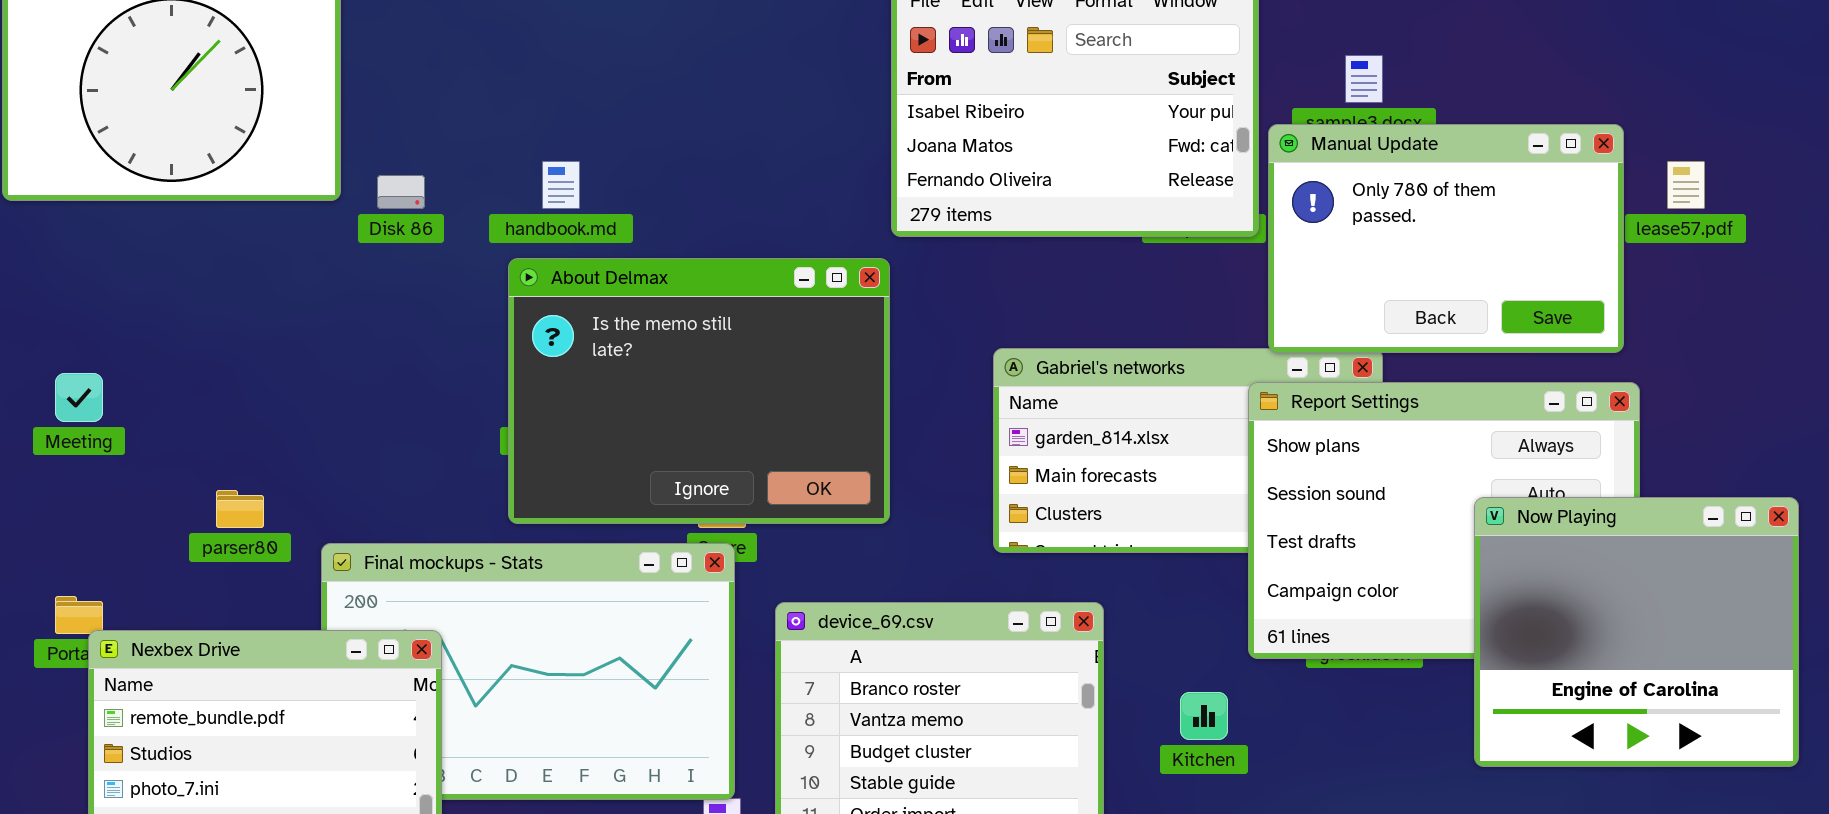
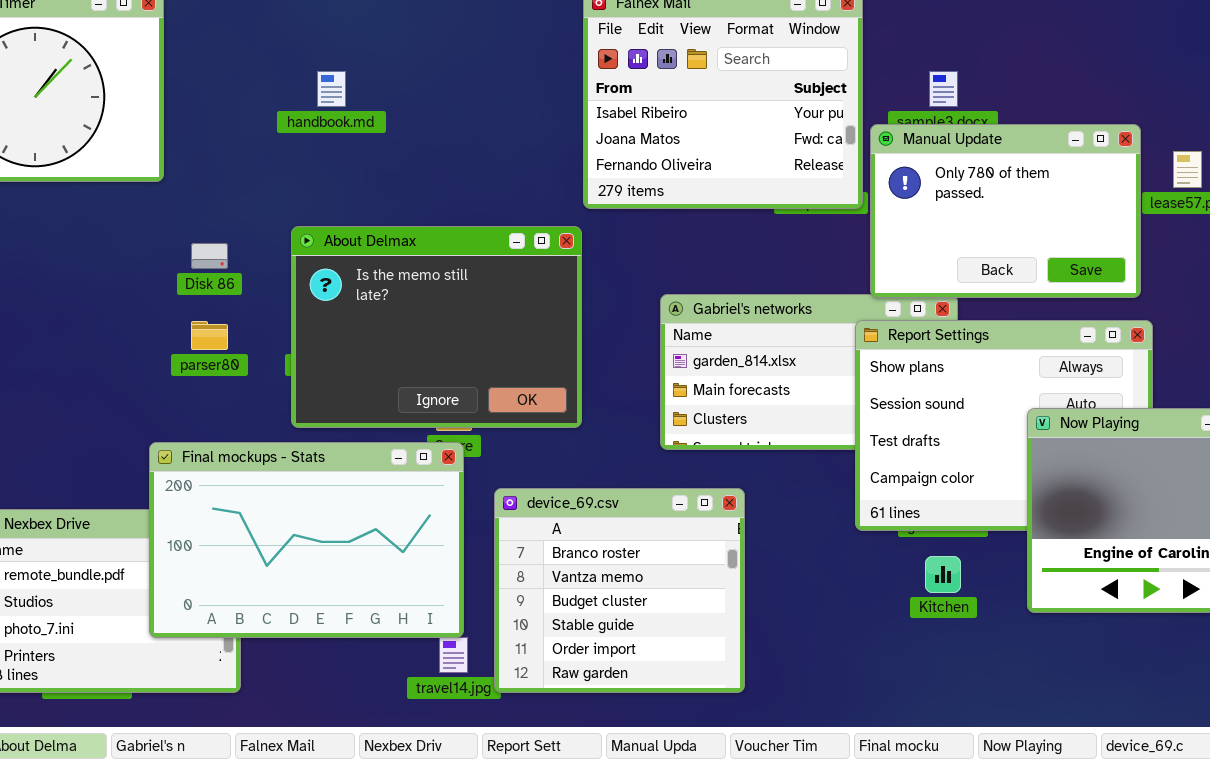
handbook.md: [542,161,580,209] -> [317,71,346,107], moved
Disk 86: [377,175,425,209] -> [191,243,228,269], moved
parser80: [216,490,264,528] -> [191,321,228,350], moved
Final mockups - Stats: [321,543,735,800] -> [149,442,464,638], raised
Kitchen: [1180,692,1228,740] -> [925,556,961,593], moved

